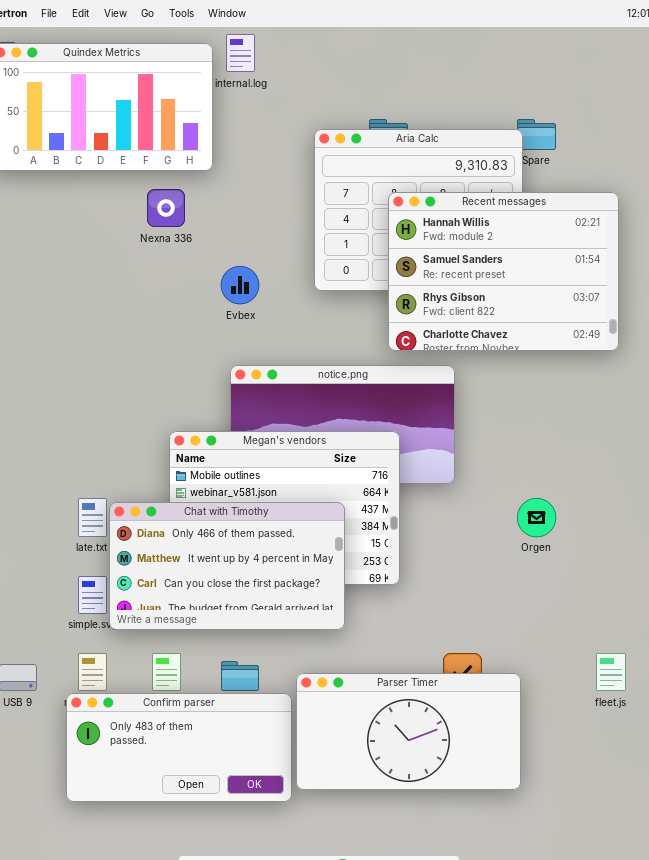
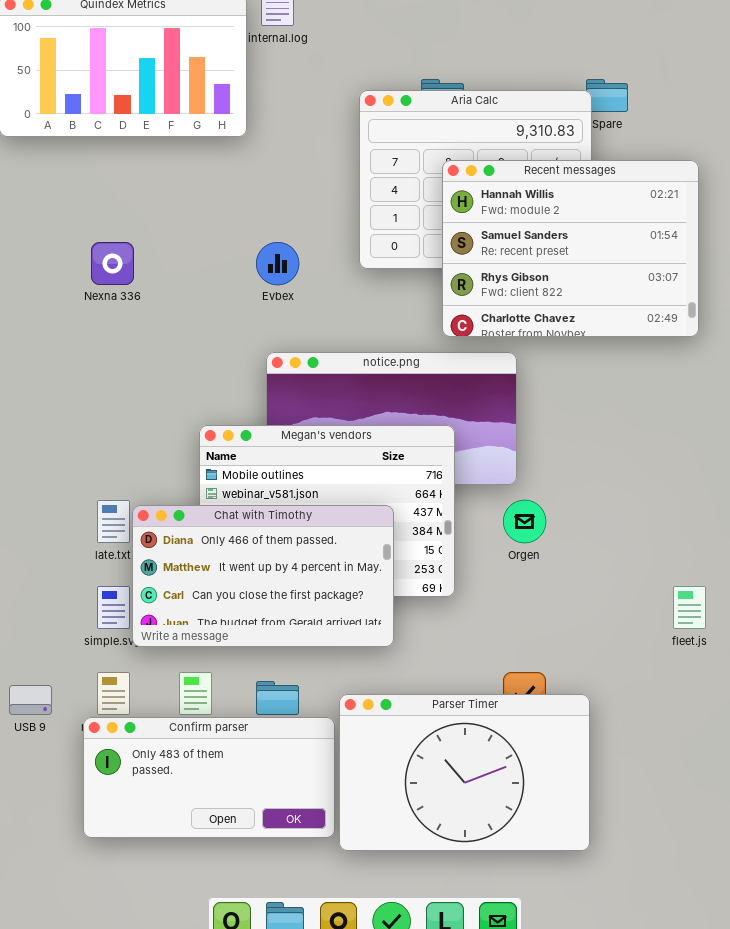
Nexna 336: [147,189,185,227] -> [91,242,134,285], moved
Orgen: [517,498,556,537] -> [503,500,546,543], moved
fleet.js: [596,653,626,691] -> [673,586,706,629], moved
Parser Timer: [296,673,521,790] -> [339,694,590,851], resized

